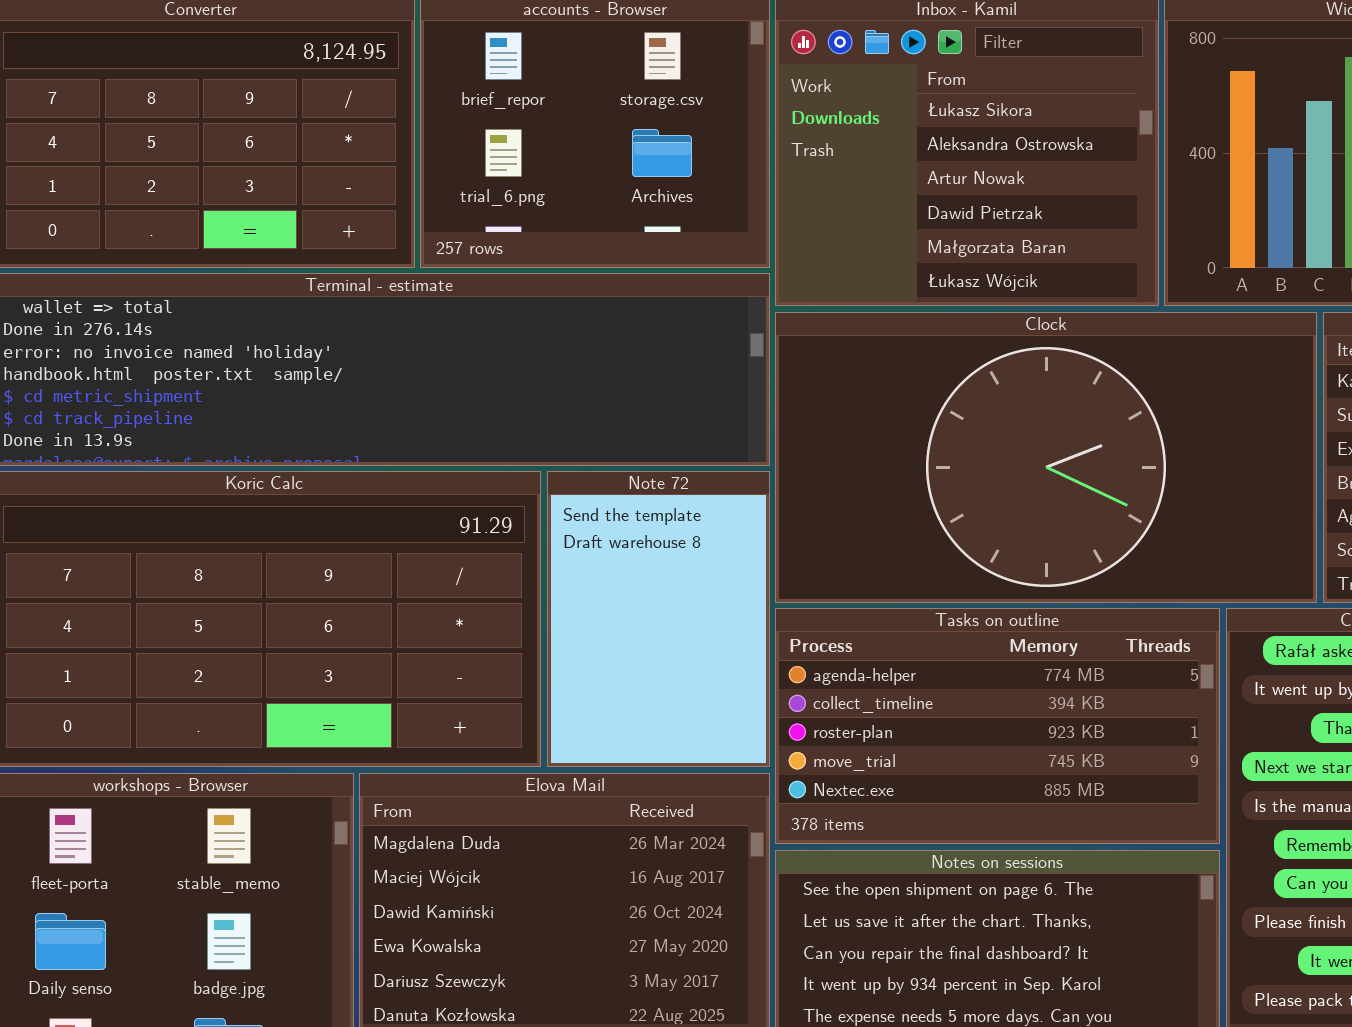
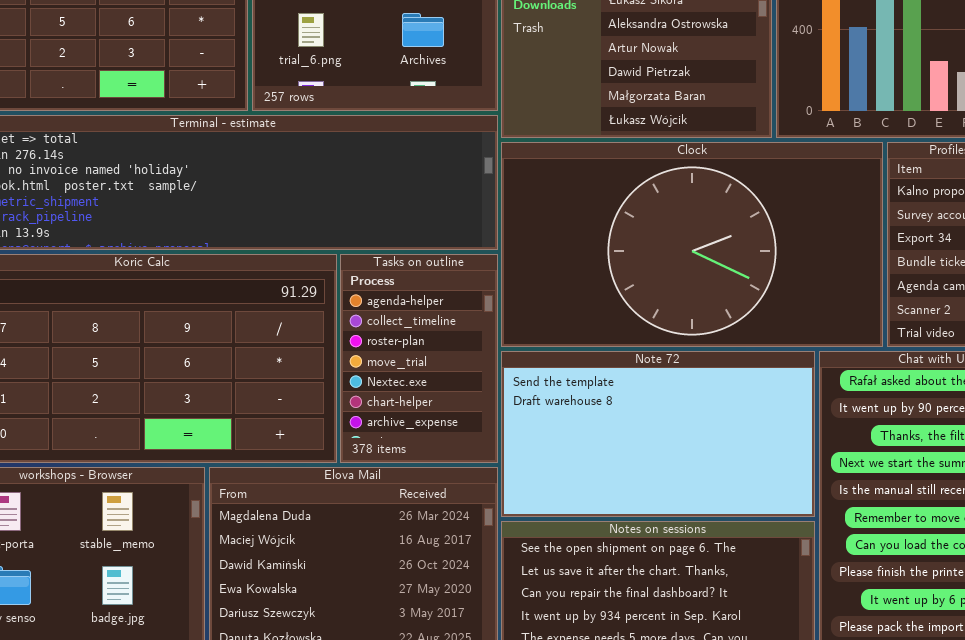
Note 72: [547,471,770,767] -> [501,351,815,517], moved, resized
Tasks on outline: [775,608,1220,844] -> [340,254,498,463], moved, resized

